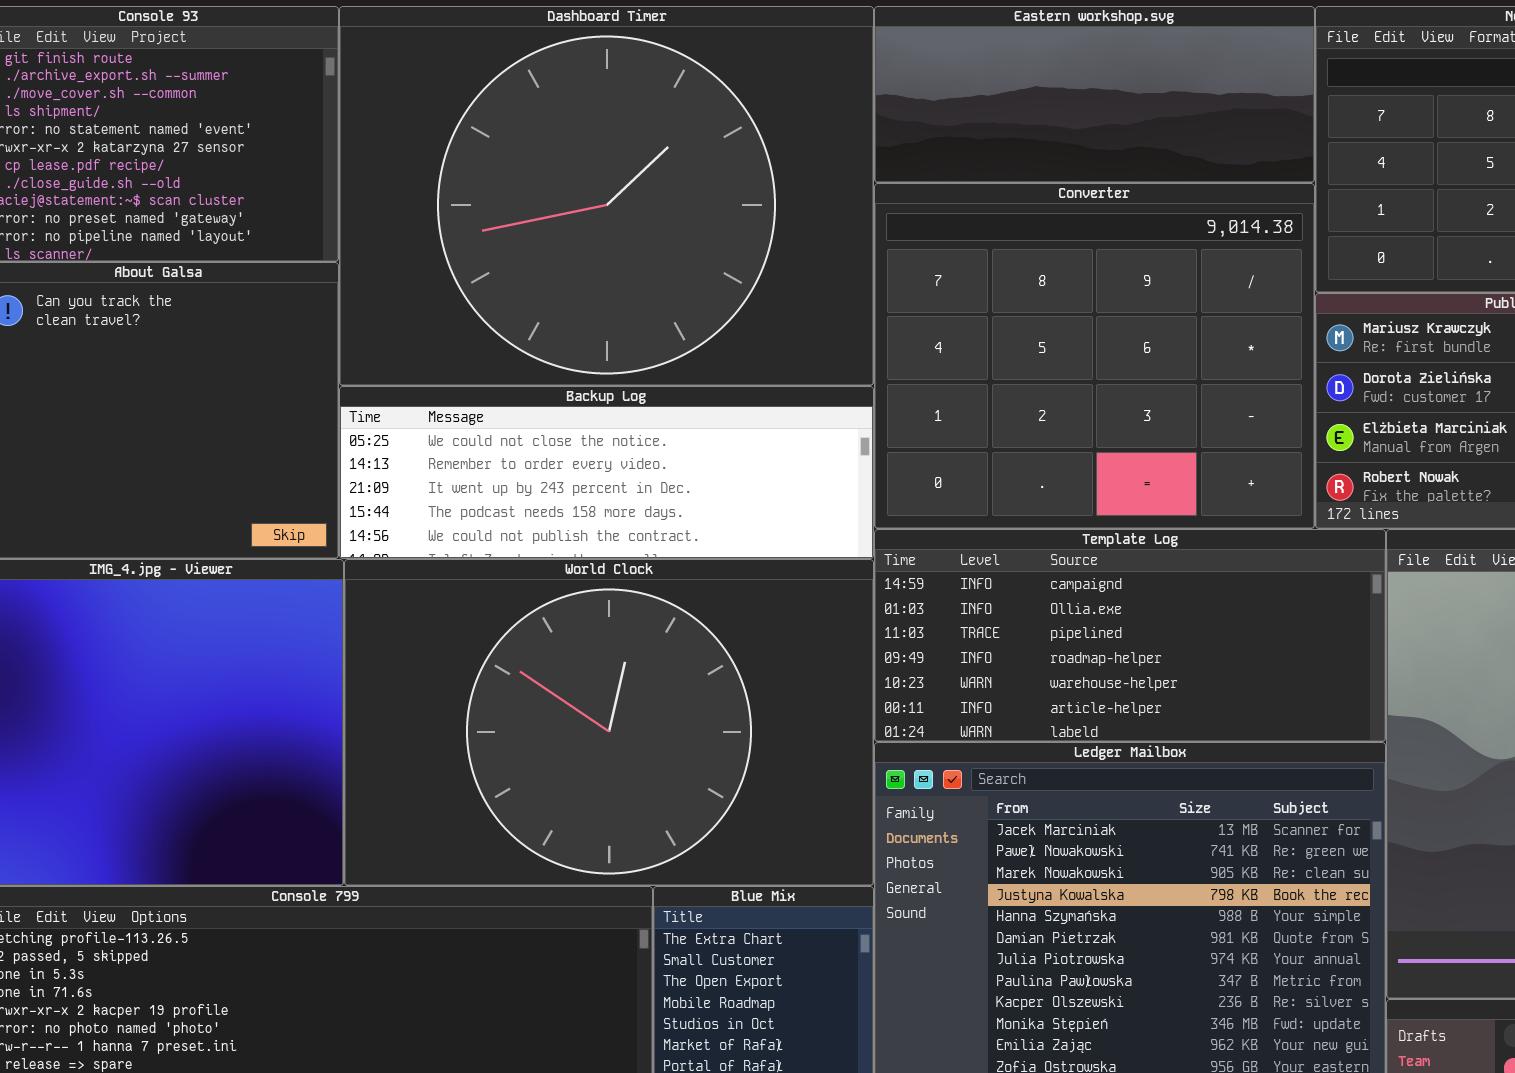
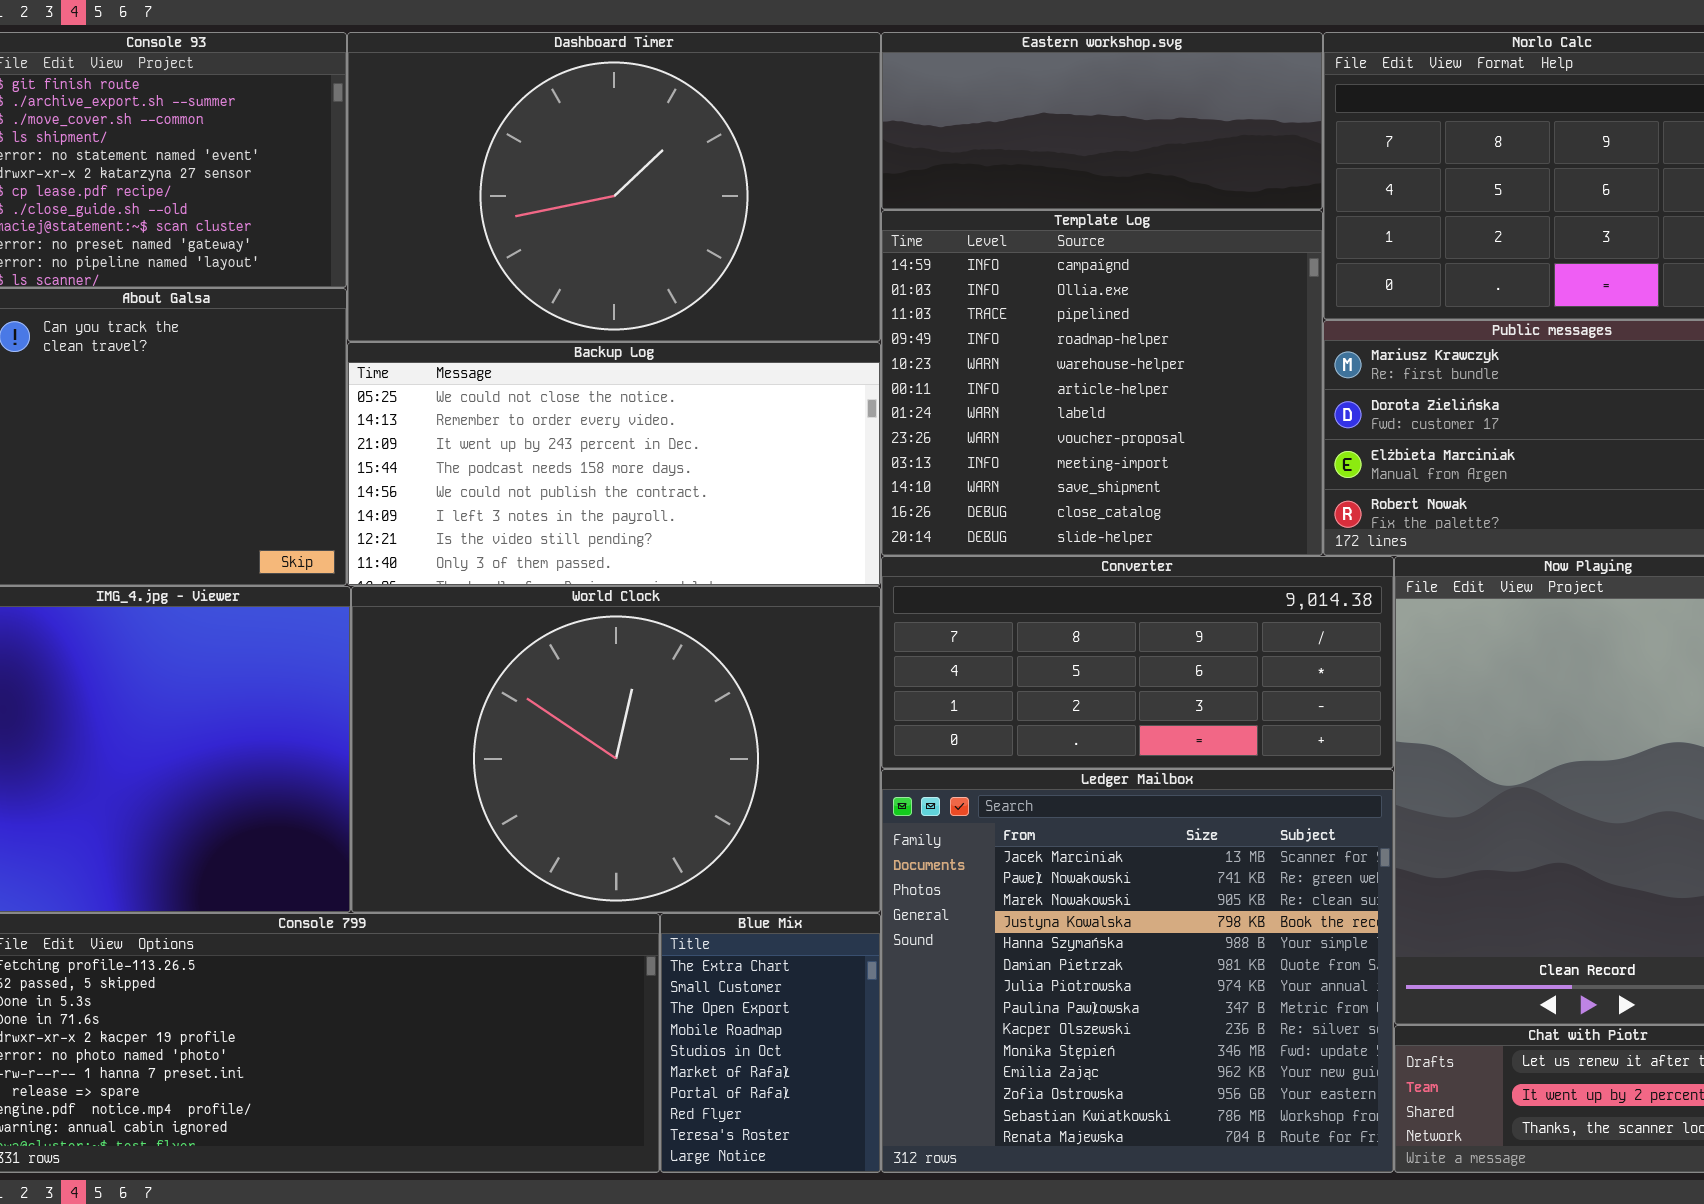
Dashboard Timer: [339,6,874,386] -> [347,32,881,342], resized
Converter: [874,183,1315,529] -> [881,556,1394,769], moved, resized
Backup Log: [339,386,874,559] -> [347,342,881,586], resized
Template Log: [874,529,1386,742] -> [881,210,1323,556], moved, resized

